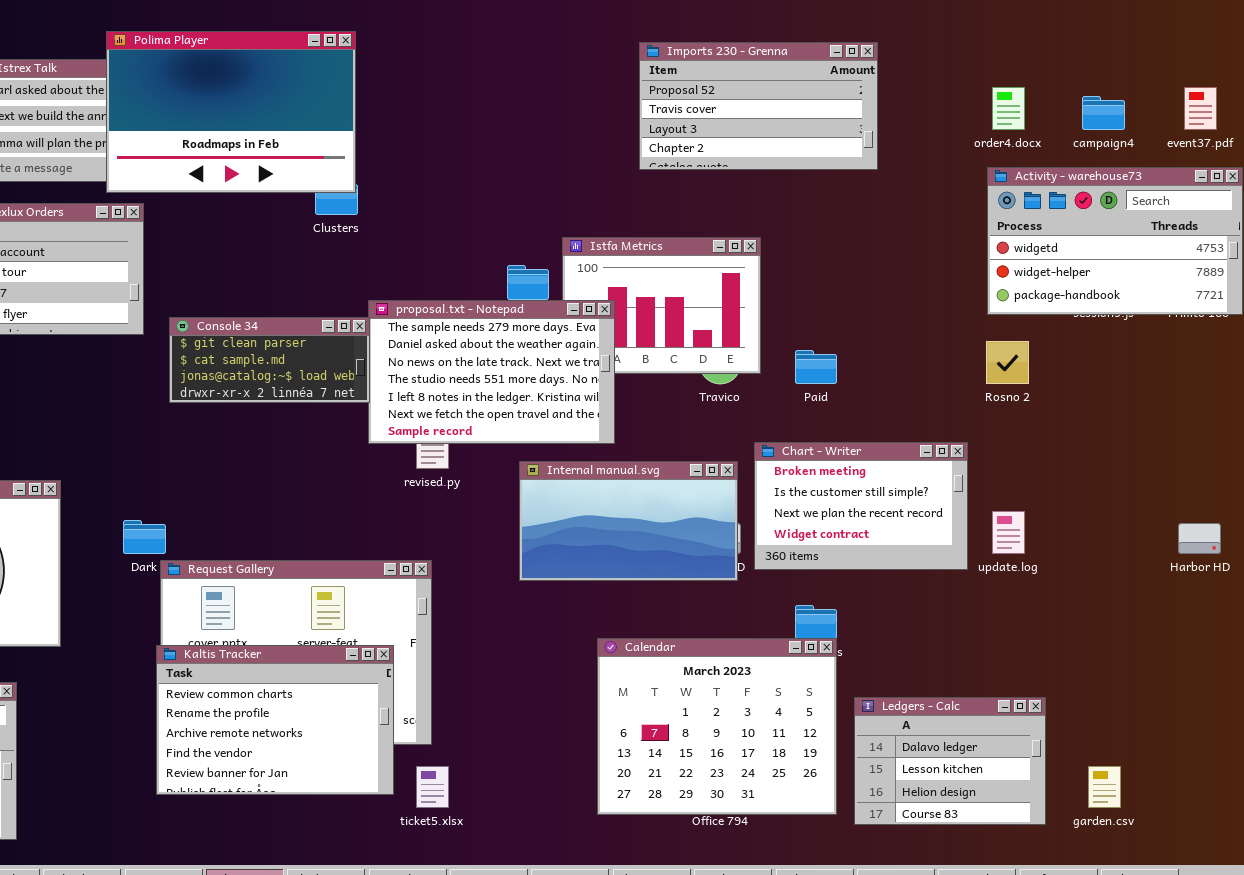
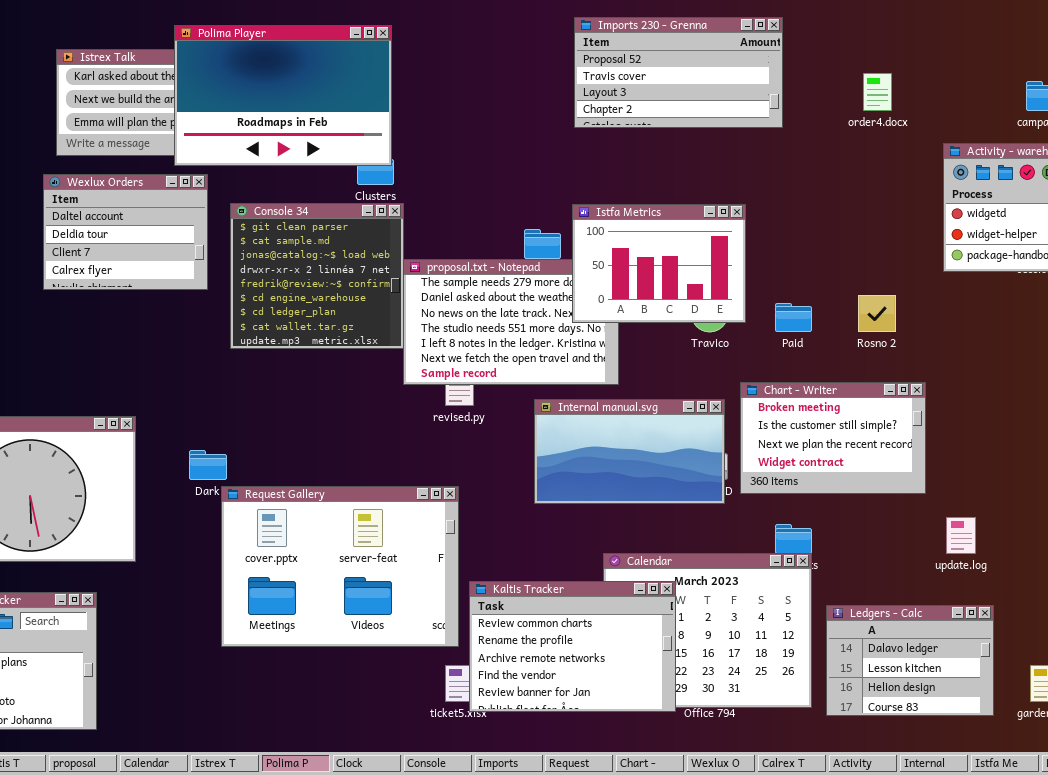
Imports 230 - Grenna: [639,42,878,170] -> [574,17,783,128], moved
order4.docx: [992,87,1025,130] -> [863,73,892,111], moved
Istfa Metrics: [562,237,761,374] -> [572,204,746,323], raised
Console 34: [169,317,370,403] -> [230,203,404,349], resized
Rosno 2: [986,341,1029,384] -> [858,295,896,332], moved
update.log: [992,511,1025,554] -> [946,517,976,554], moved
Kaltis Tracker: [156,645,394,795] -> [469,581,676,712], moved

